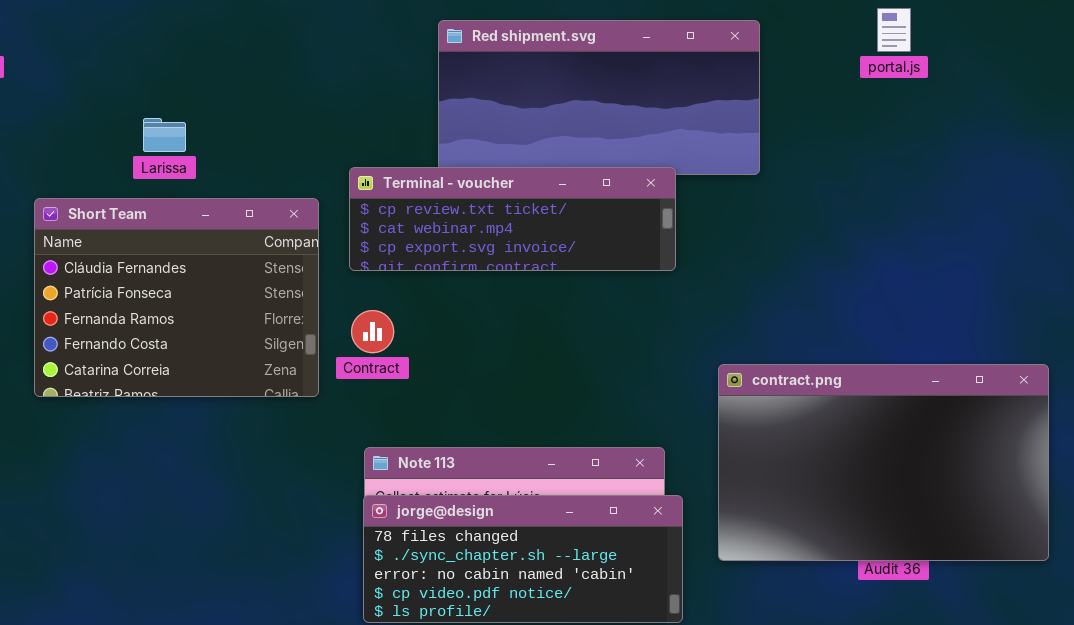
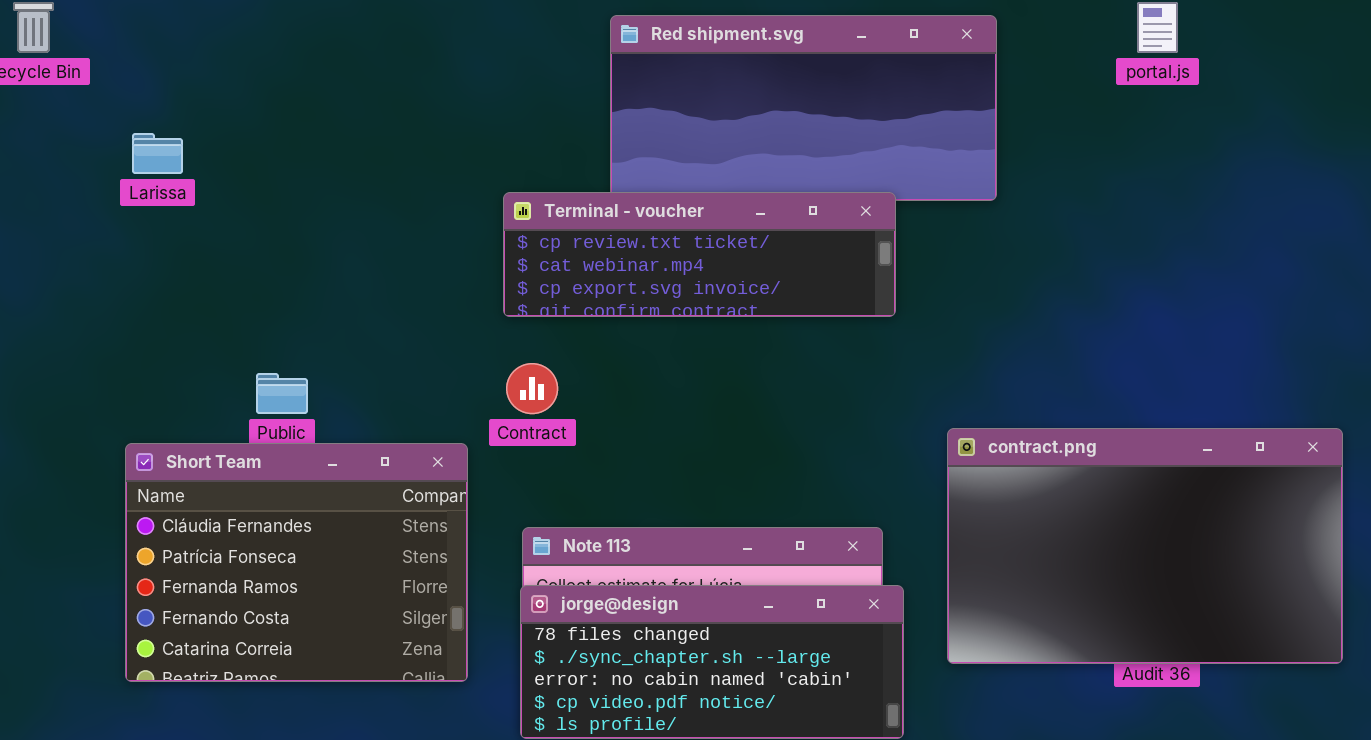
Larissa: [143,118,186,152] -> [132,133,183,174], moved
Short Team: [34,198,319,397] -> [125,443,468,682], moved

